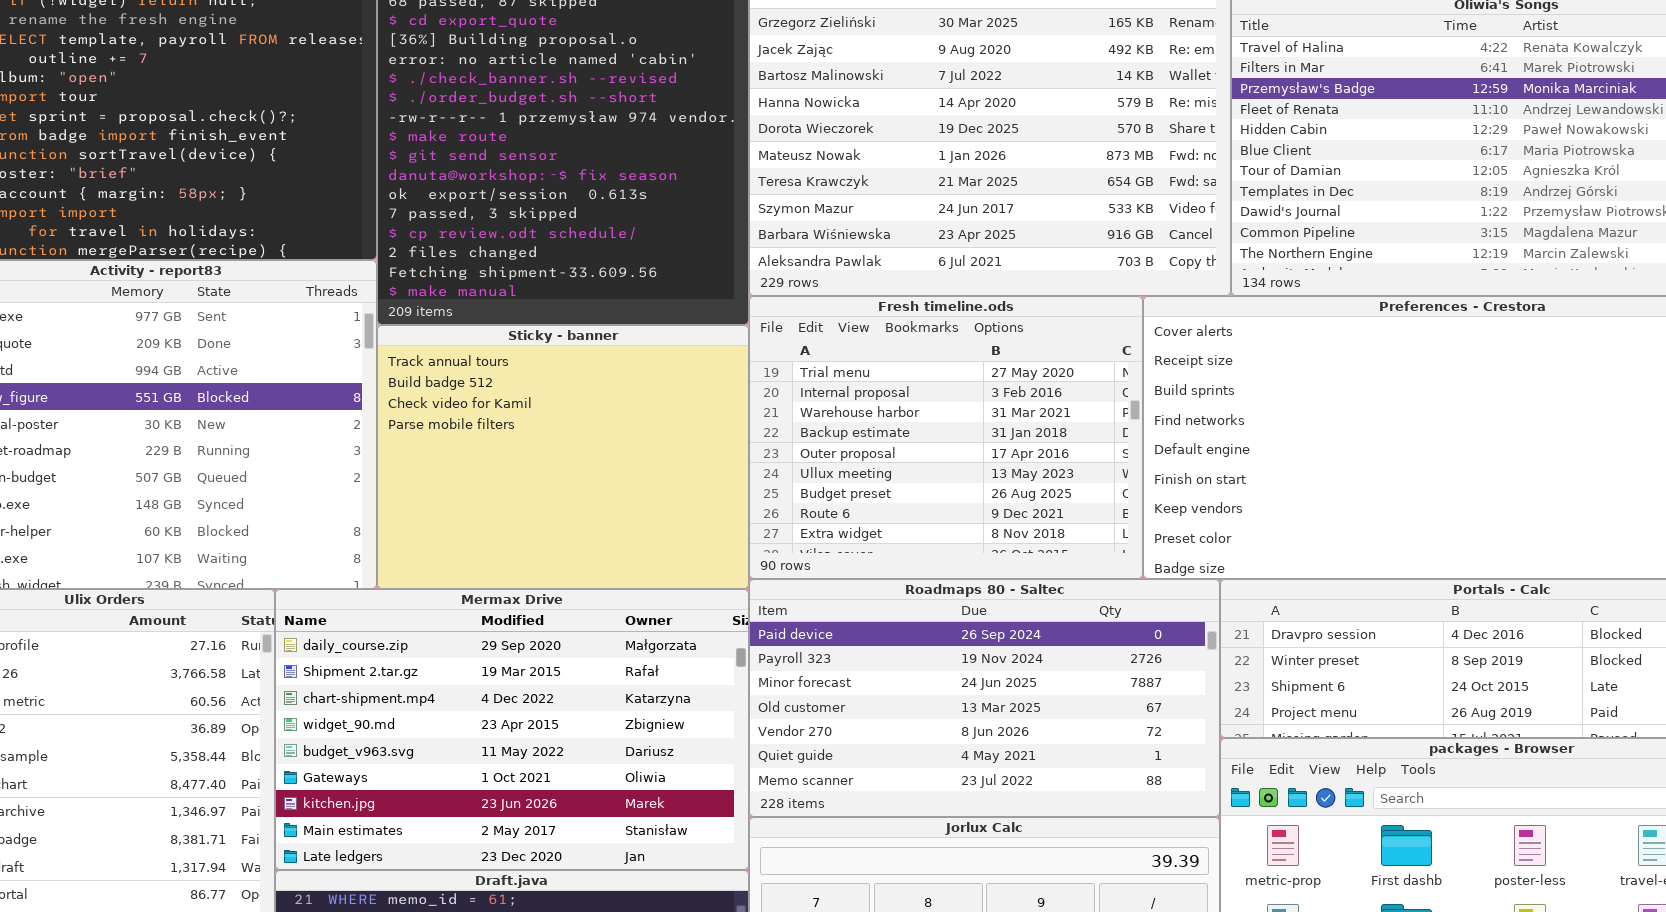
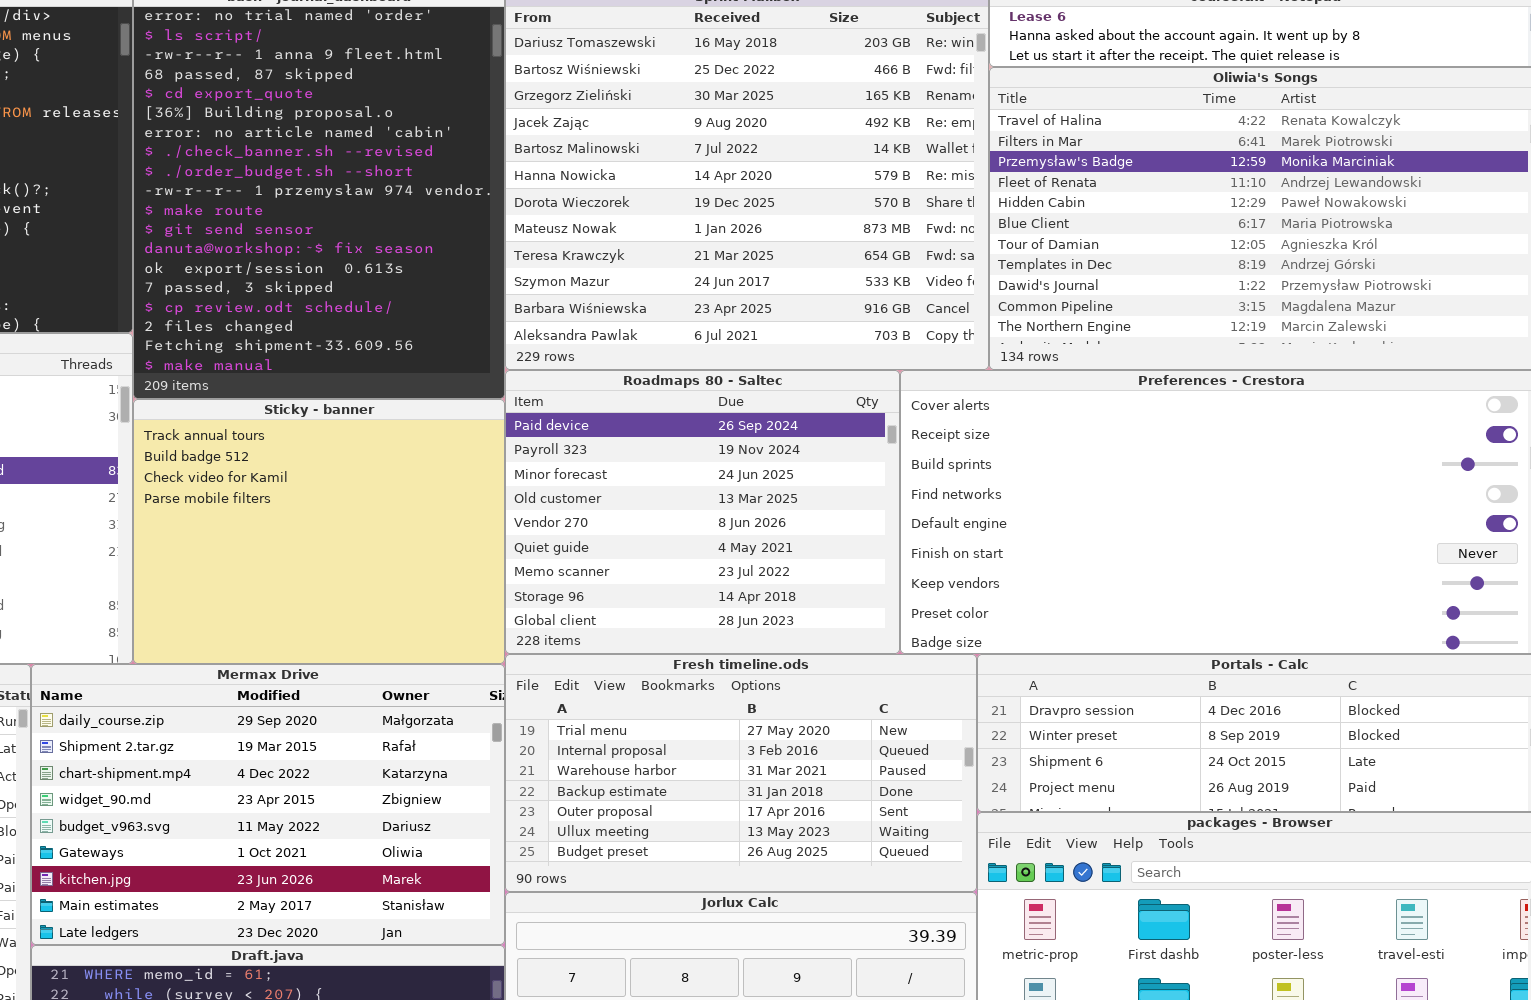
Fresh timeline.ods: [749,296,1143,579] -> [505,654,977,892], moved, resized
Roadmaps 80 - Saltec: [749,579,1220,817] -> [505,370,900,654], moved, resized

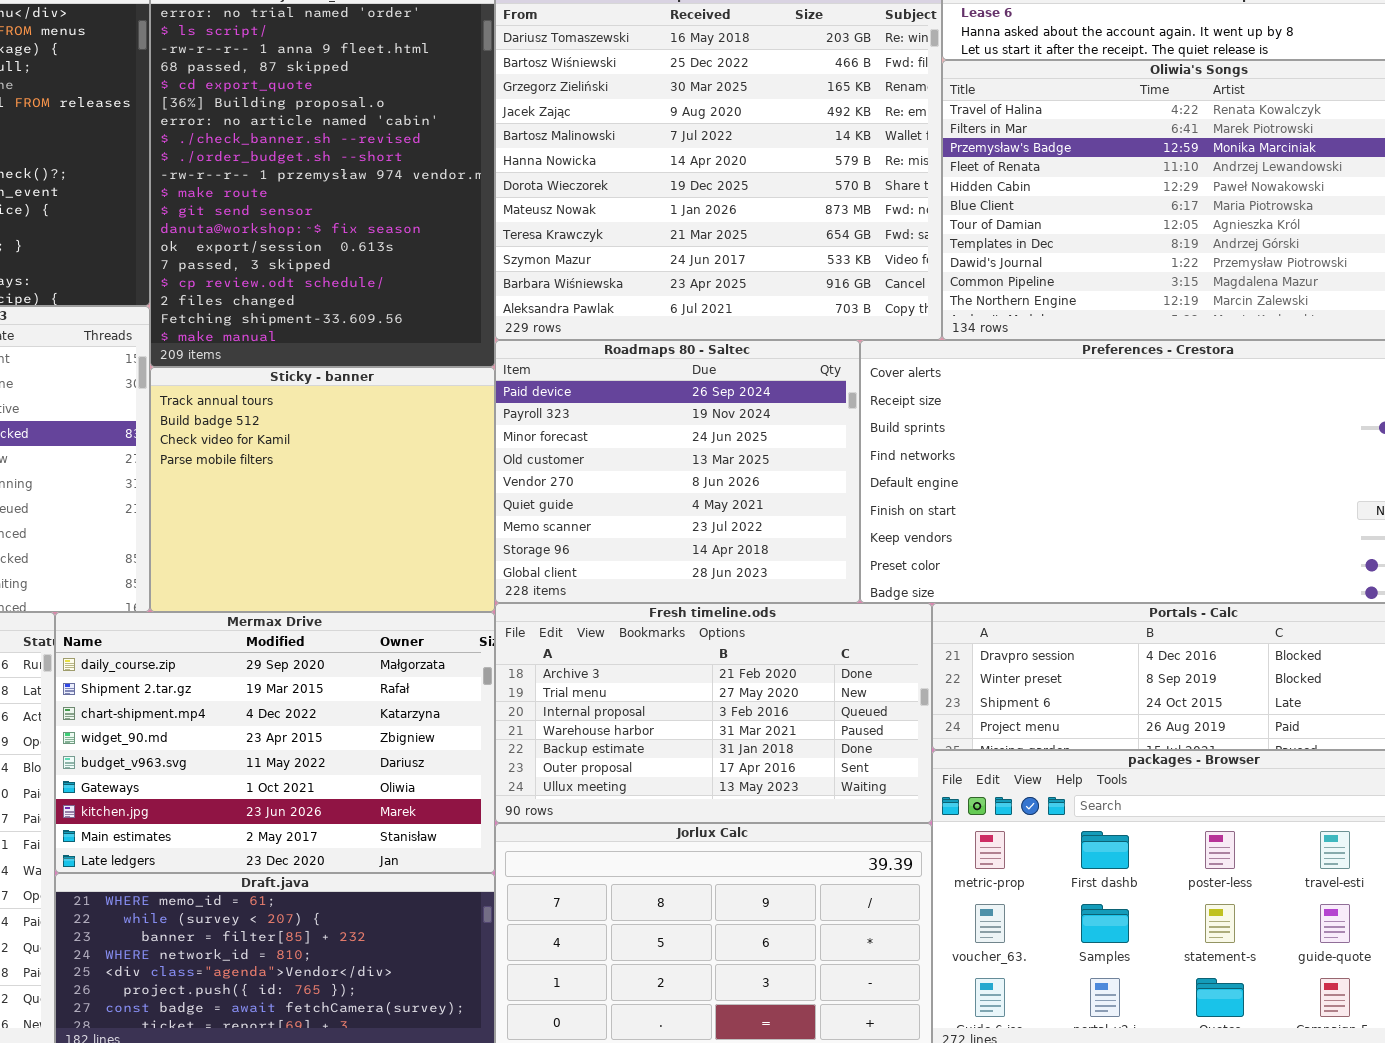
Fresh timeline.ods: [505,654,977,892] -> [495,603,932,823], scrolled up 1 row

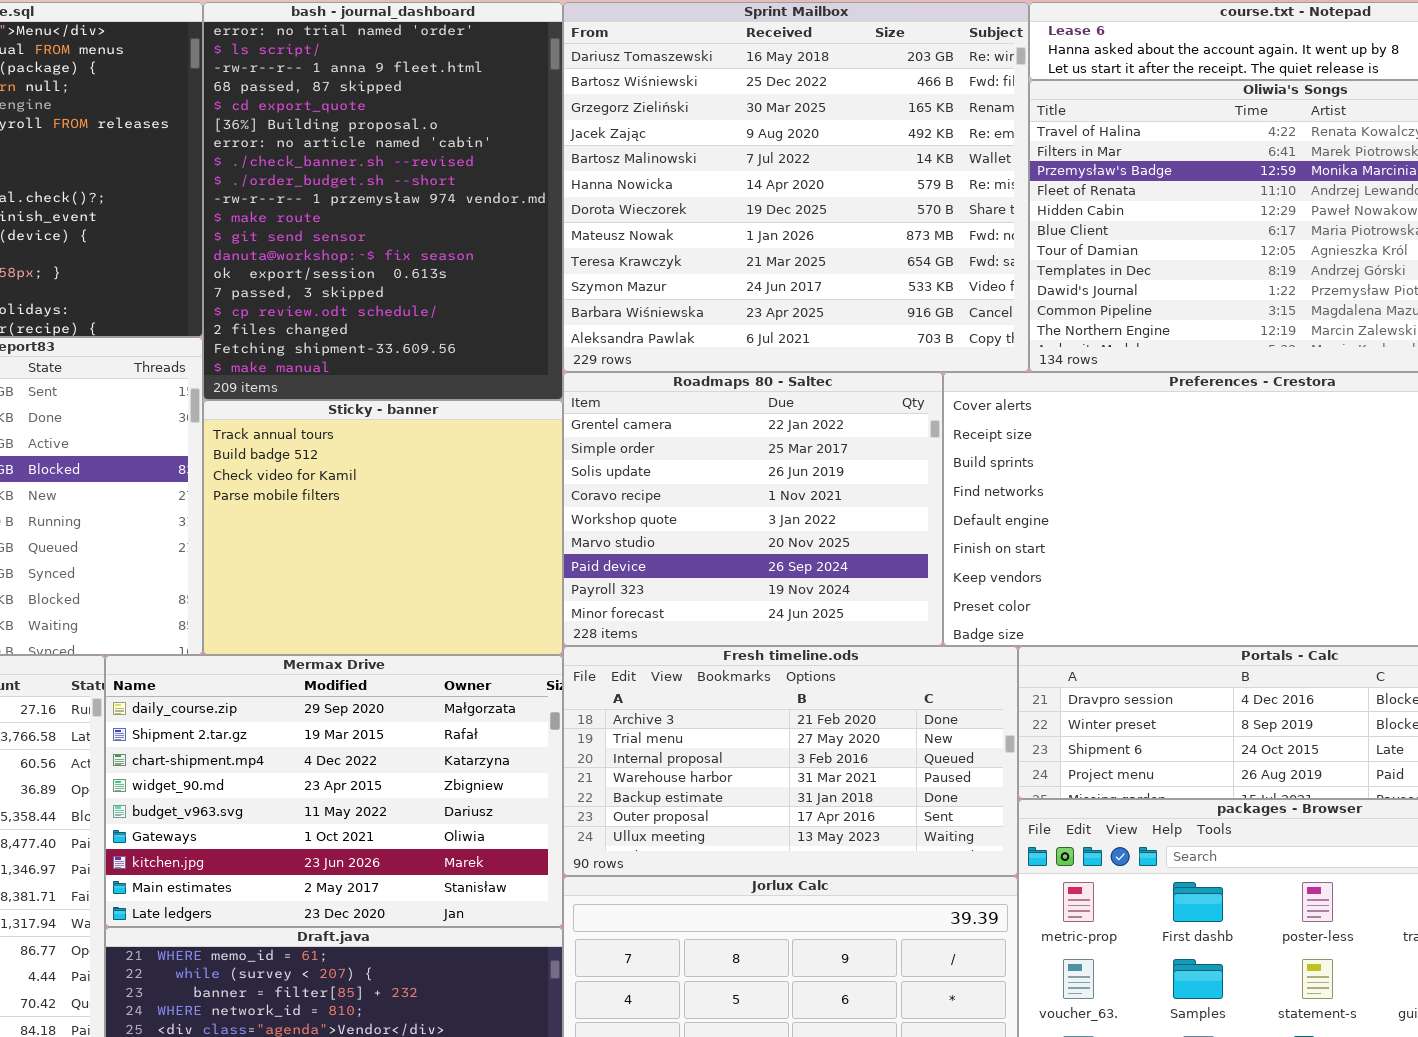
Roadmaps 80 - Saltec: [495,340,860,603] -> [563,372,943,646], scrolled up 6 rows

